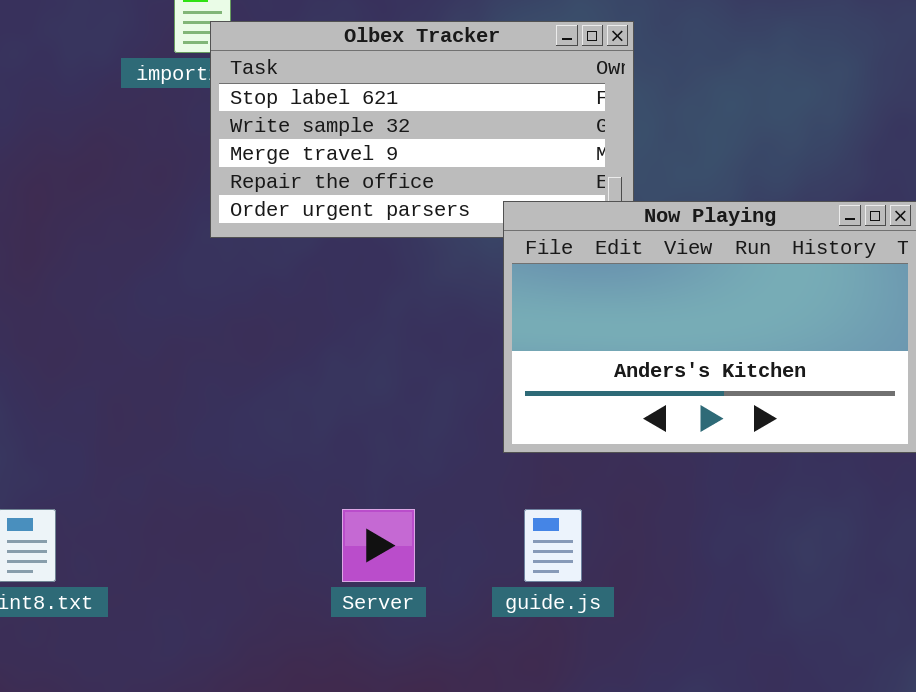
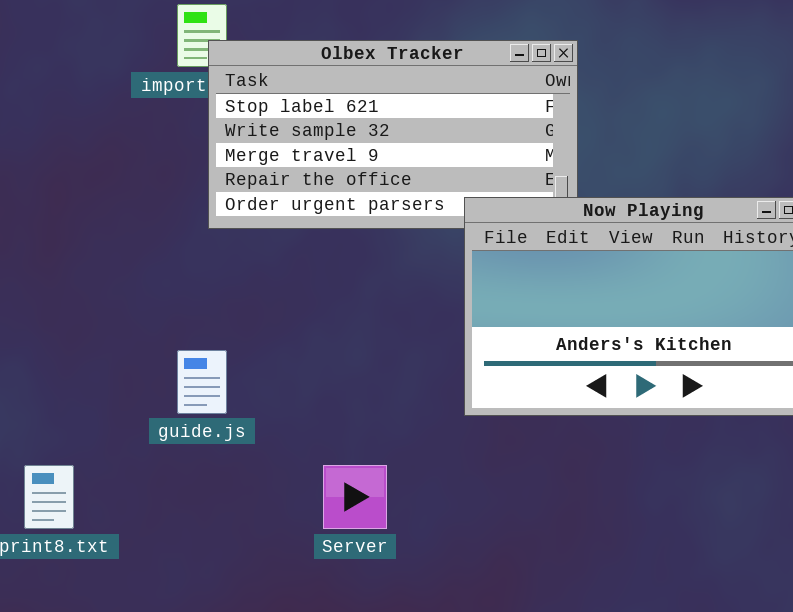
guide.js: [524,509,582,582] -> [177,350,227,414], moved

